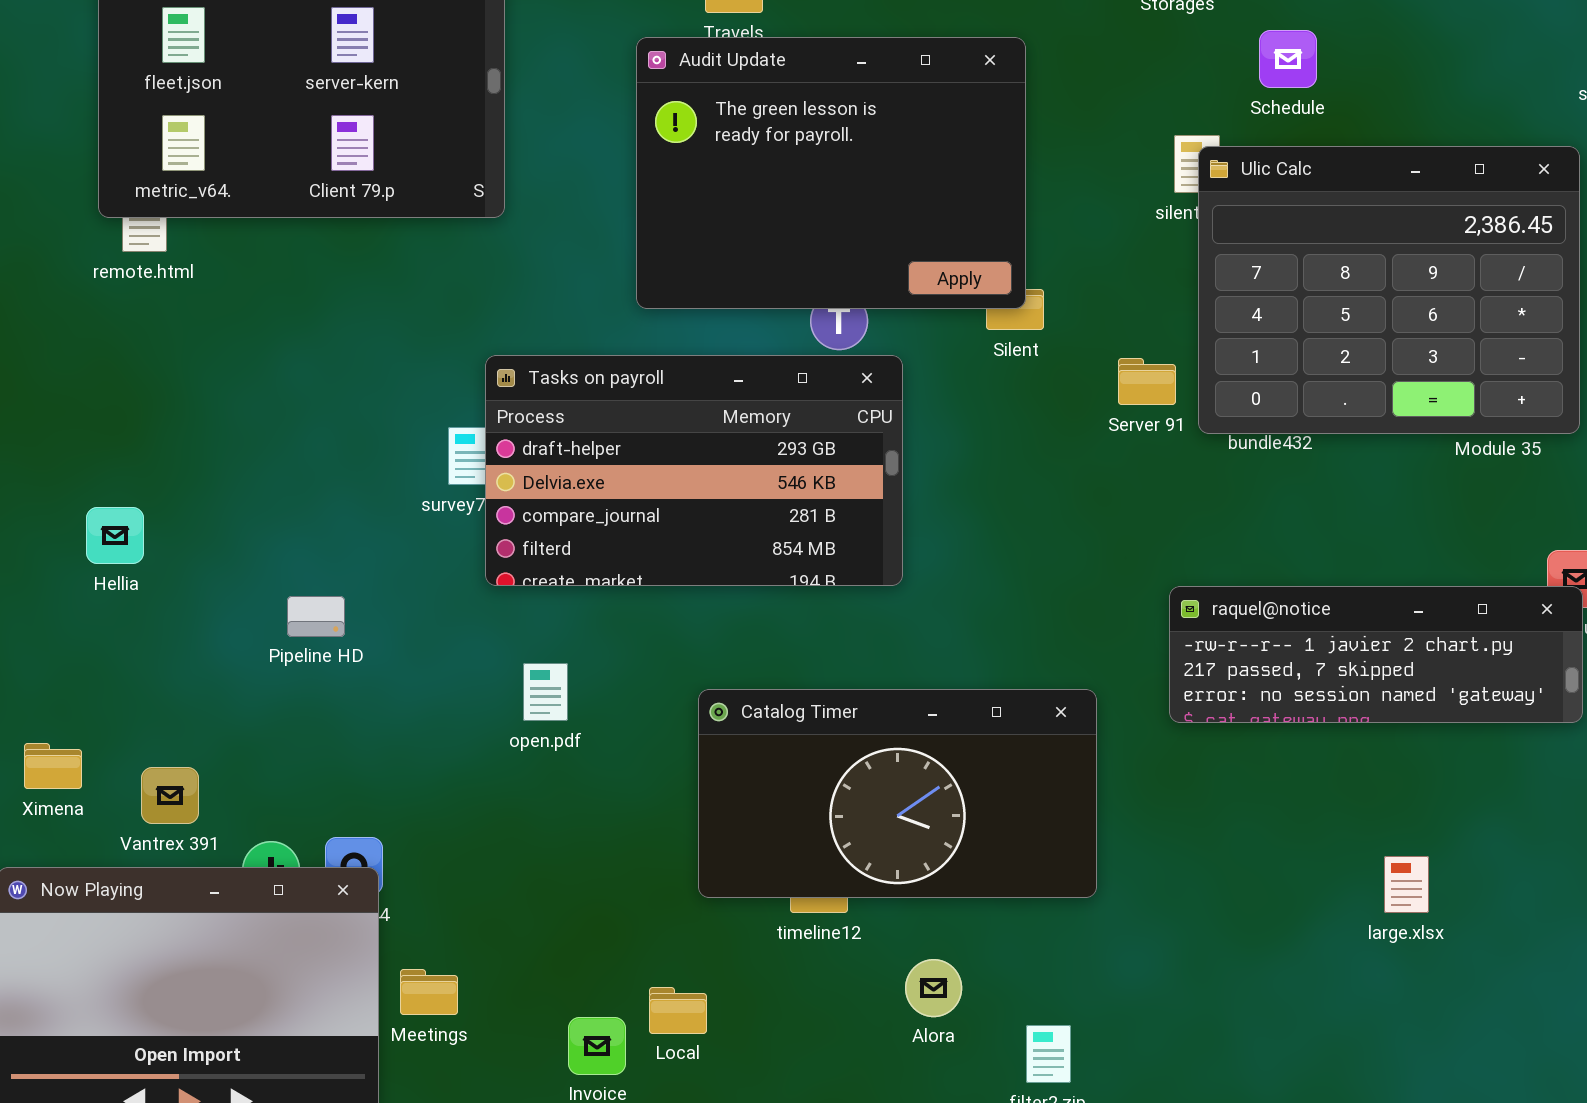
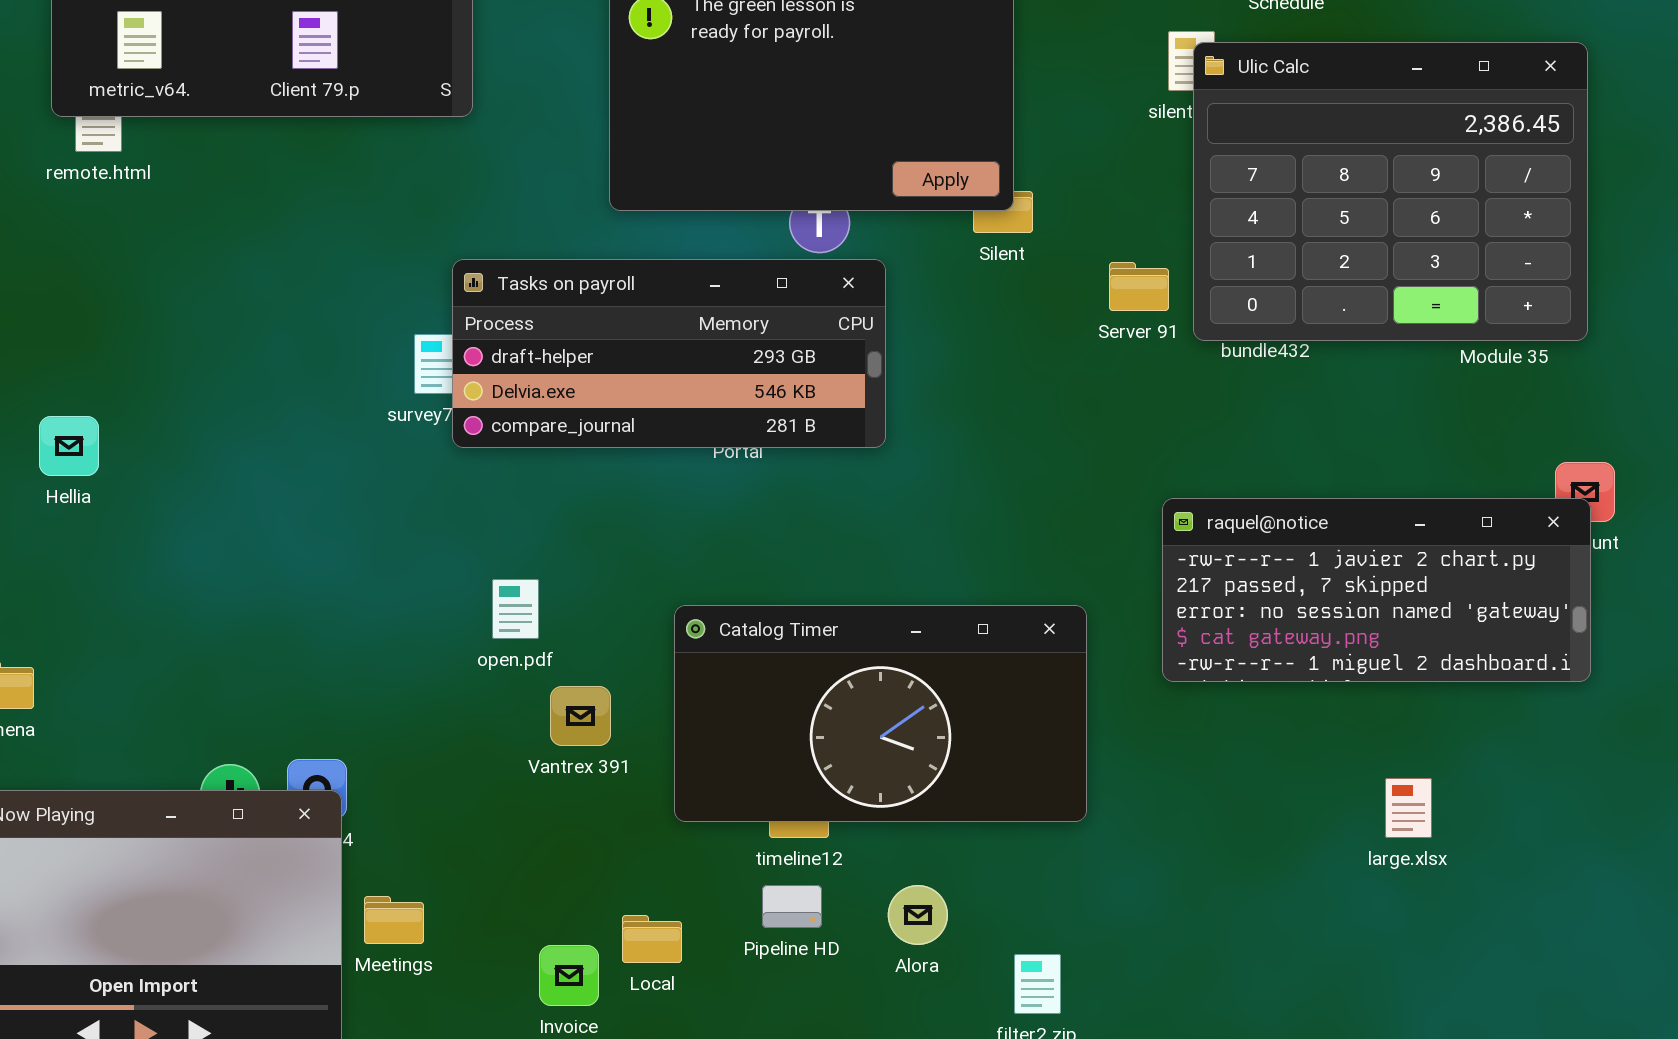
Tasks on payroll: [485,355,903,586] -> [452,259,886,448], resized
raquel@notice: [1169,586,1583,723] -> [1162,498,1591,682], resized
Pipeline HD: [287,596,345,637] -> [762,885,822,928], moved
Vantrex 391: [141,767,199,824] -> [550,686,611,746], moved

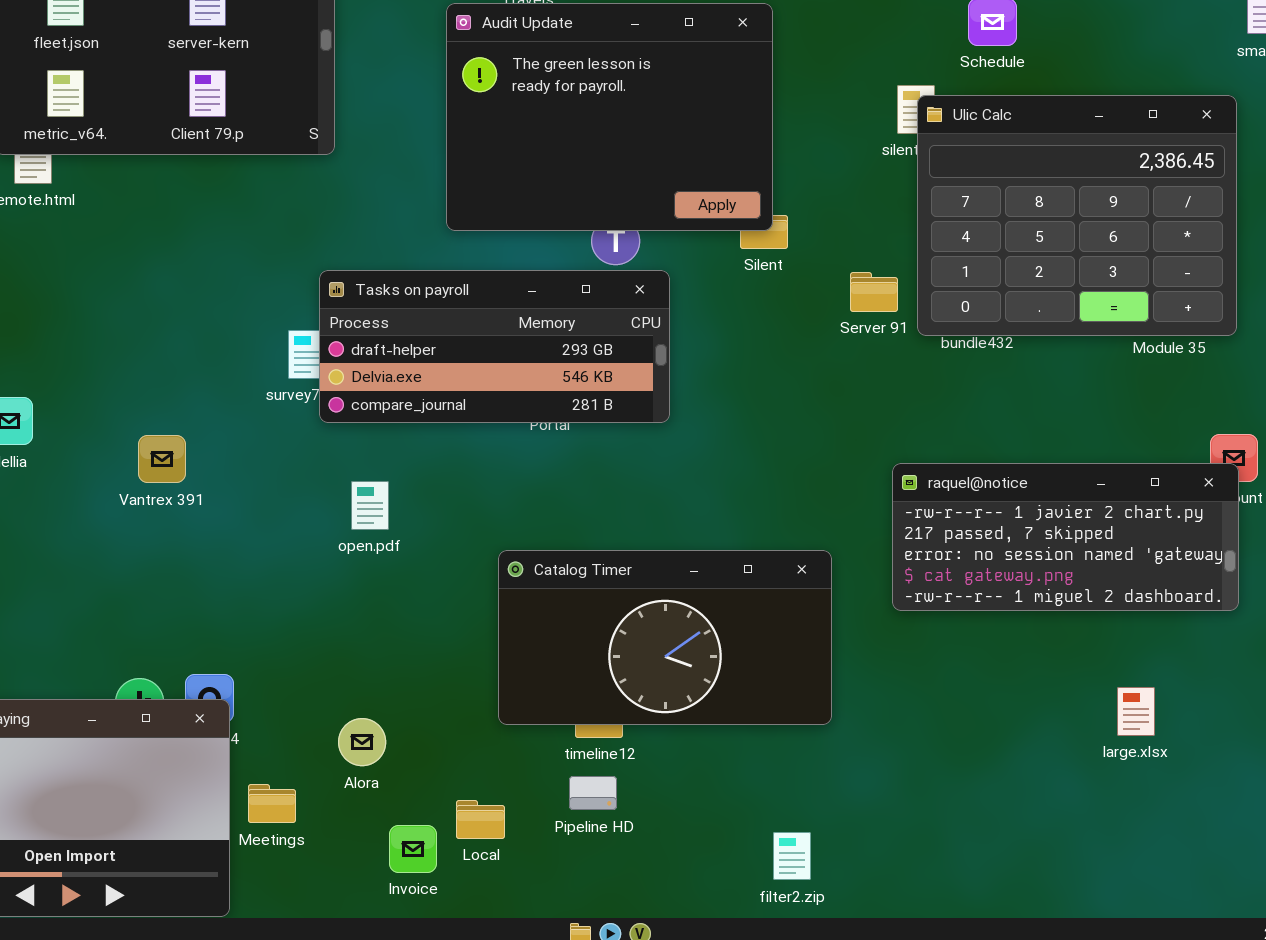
open.pdf: [492,579,539,639] -> [351,481,389,530], moved
Vantrex 391: [550,686,611,746] -> [138,435,186,483], moved
large.xlsx: [1385,778,1432,838] -> [1117,687,1155,736], moved
Alora: [888,885,948,945] -> [338,718,386,766], moved

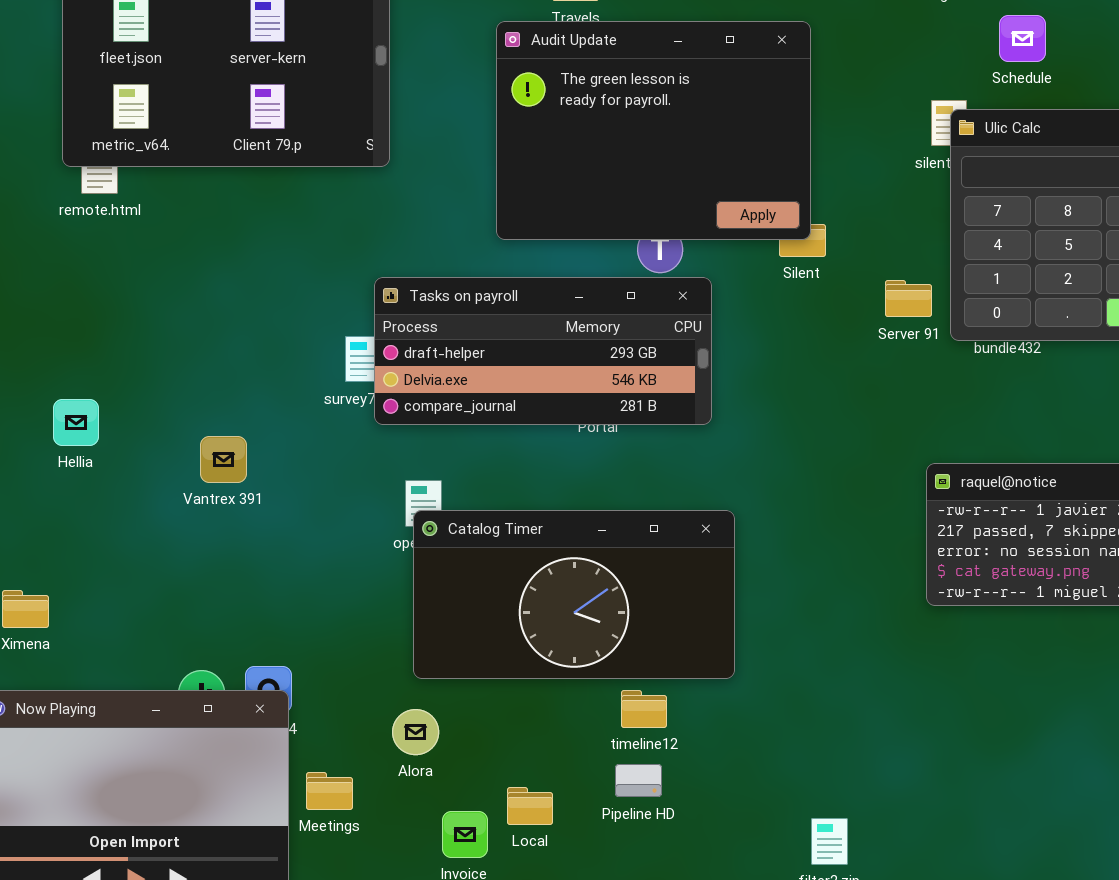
Catalog Timer: [498,550,832,725] -> [413,510,735,679], moved

